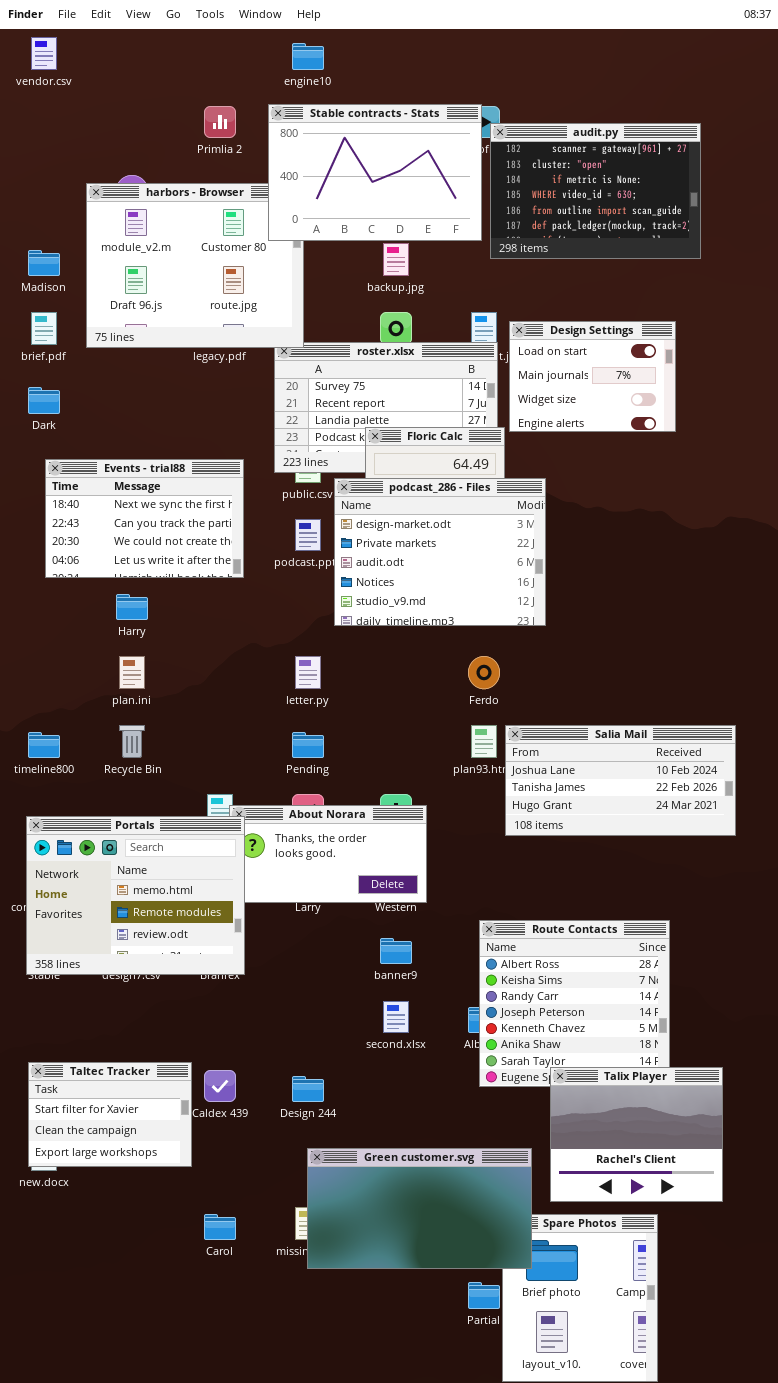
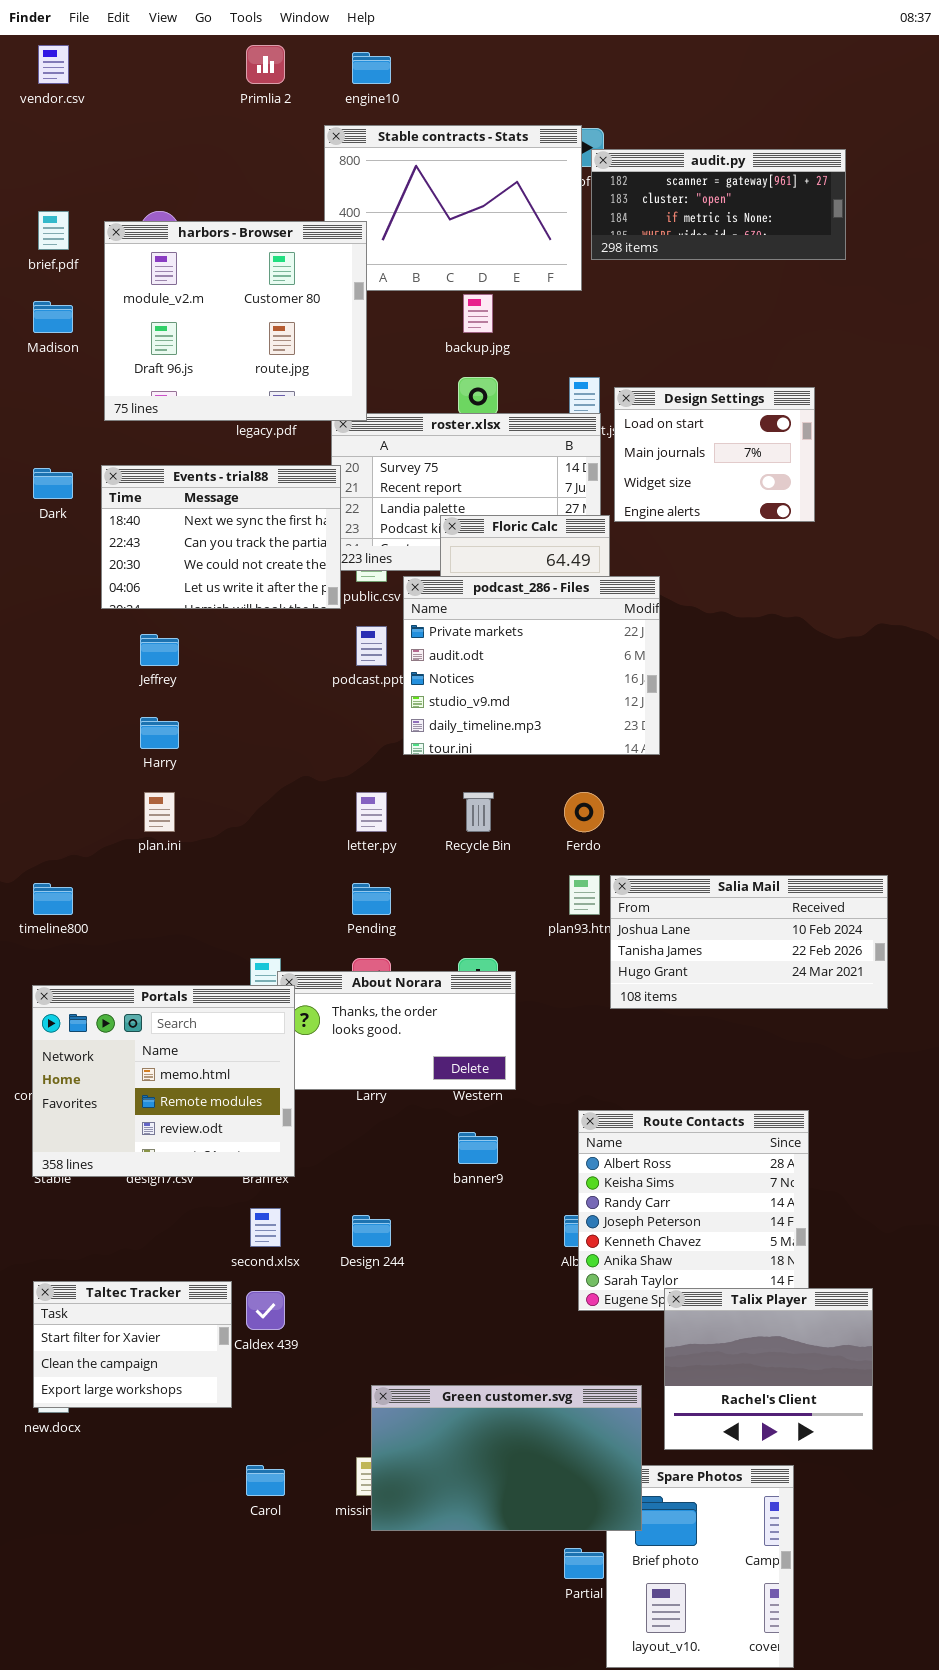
Primlia 2: [204,106,236,138] -> [246,45,285,84], moved
audit.py: [490,123,701,259] -> [591,149,846,260], resized
harbors - Browser: [86,183,304,348] -> [104,221,367,421], raised
brief.pdf: [31,312,57,345] -> [38,211,69,250], moved
Events - trial88: [45,459,244,578] -> [101,465,341,609], moved
podcast_286 - Files: [334,478,546,626] -> [403,576,660,755], scrolled down 1 row
Recycle Bin: [119,725,145,758] -> [463,792,494,832], moved
second.xlsx: [383,1001,409,1033] -> [250,1208,281,1247], moved
Design 244: [292,1076,324,1102] -> [352,1215,391,1247], moved

